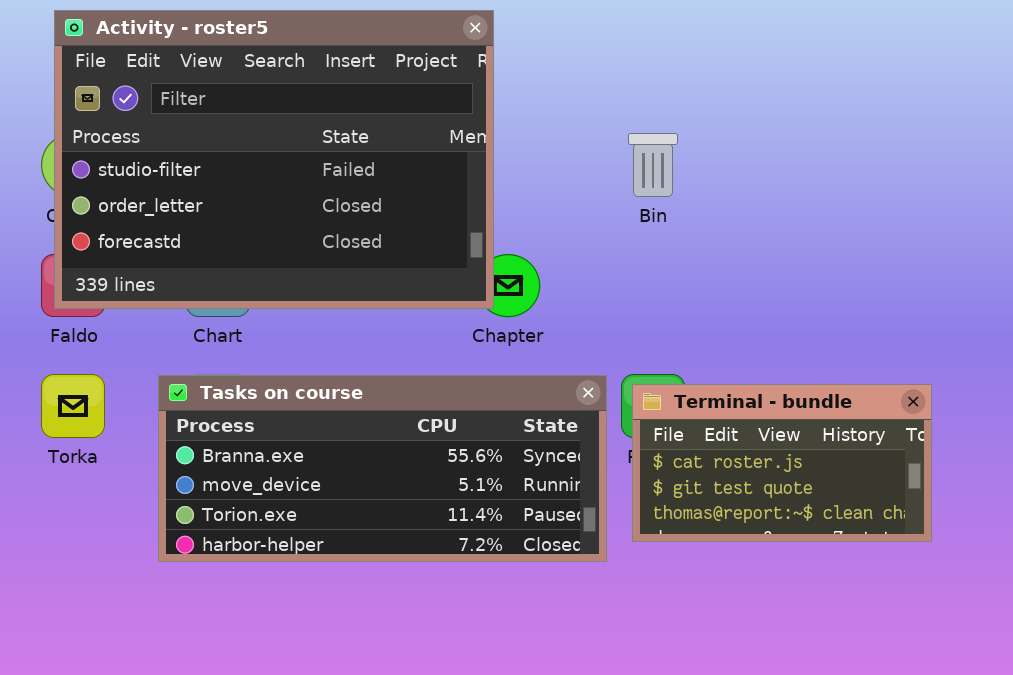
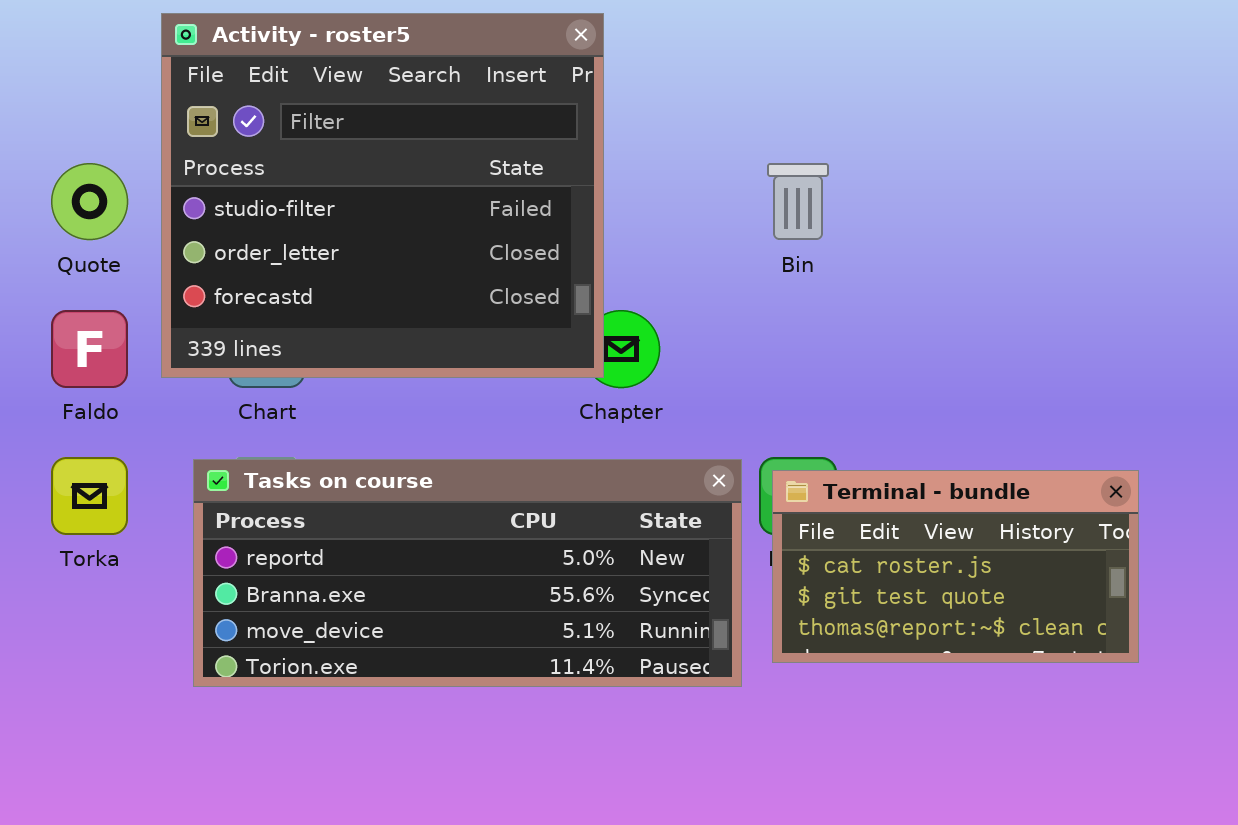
Activity - roster5: [54,10,494,309] -> [161,13,604,378], resized
Tasks on course: [158,375,607,562] -> [193,459,742,687], scrolled up 1 row

